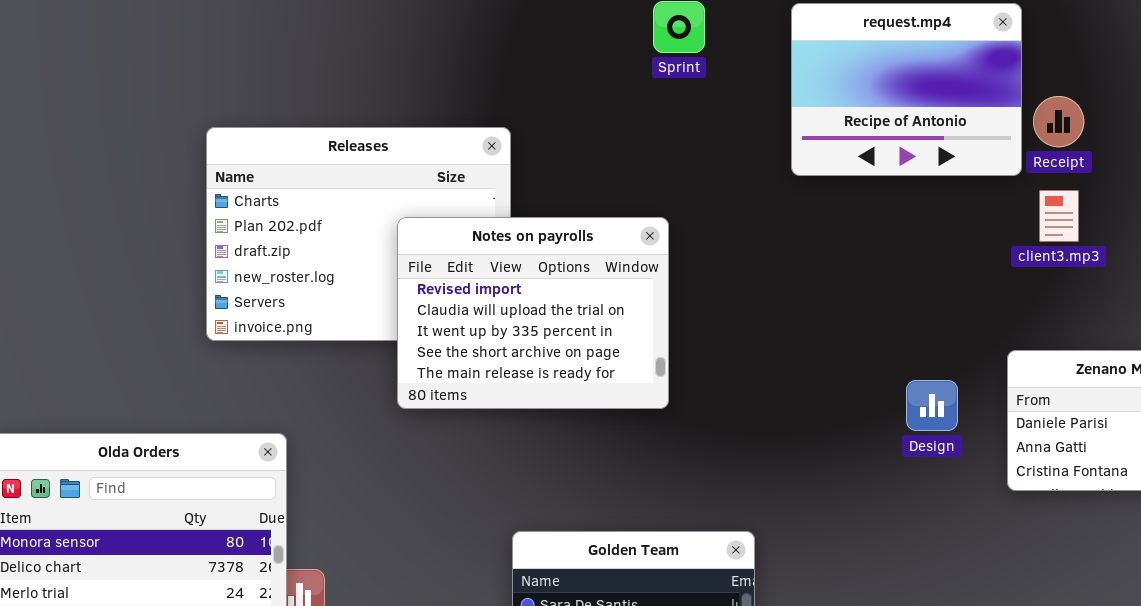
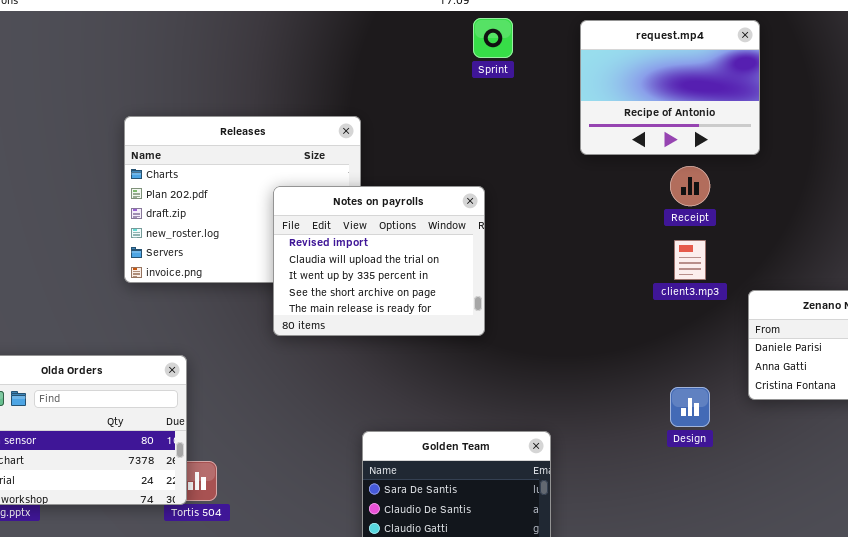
Receipt: [1033,96,1084,147] -> [670,166,710,206], moved
client3.mp3: [1039,190,1079,242] -> [674,240,706,280], moved
Design: [906,380,958,431] -> [670,387,710,427], moved

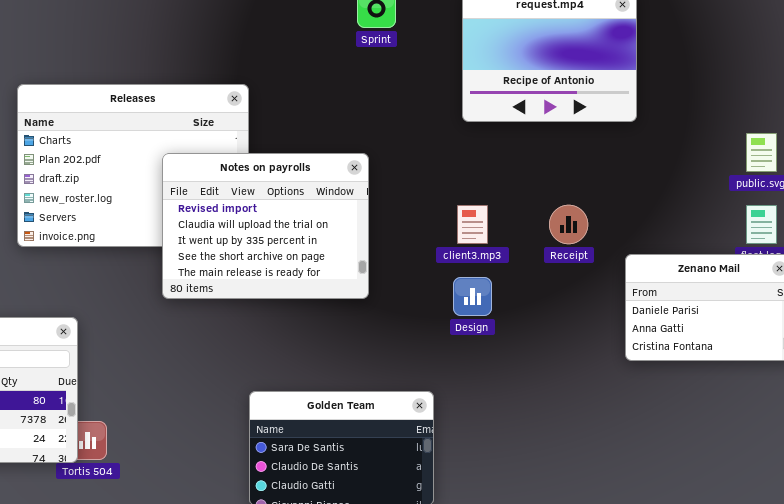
Receipt: [670,166,710,206] -> [549,205,588,244], moved
client3.mp3: [674,240,706,280] -> [457,205,488,244], moved
Design: [670,387,710,427] -> [453,277,492,316], moved

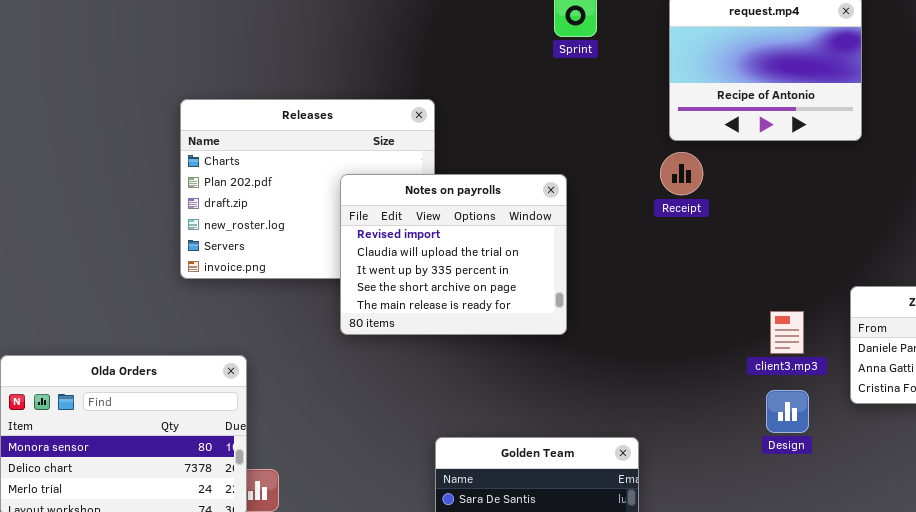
client3.mp3: [457,205,488,244] -> [770,311,804,354], moved
Receipt: [549,205,588,244] -> [660,152,703,195], moved
Design: [453,277,492,316] -> [766,390,809,433], moved

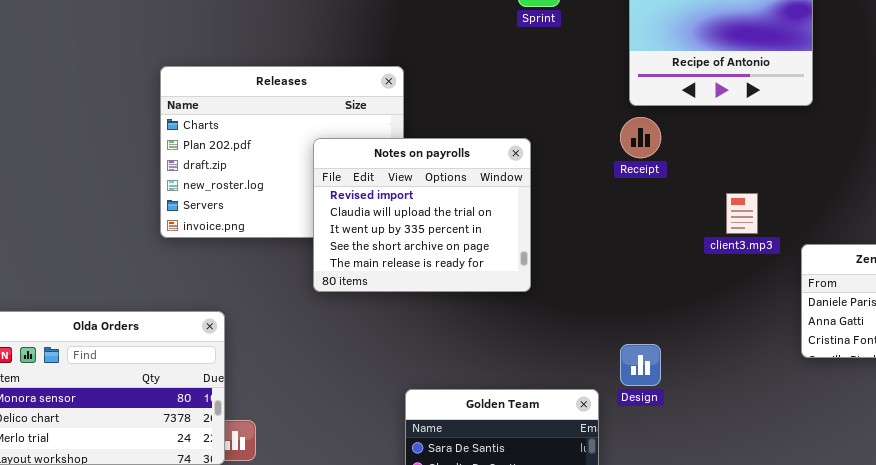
client3.mp3: [770,311,804,354] -> [726,193,758,234], moved
Design: [766,390,809,433] -> [620,344,661,386], moved

